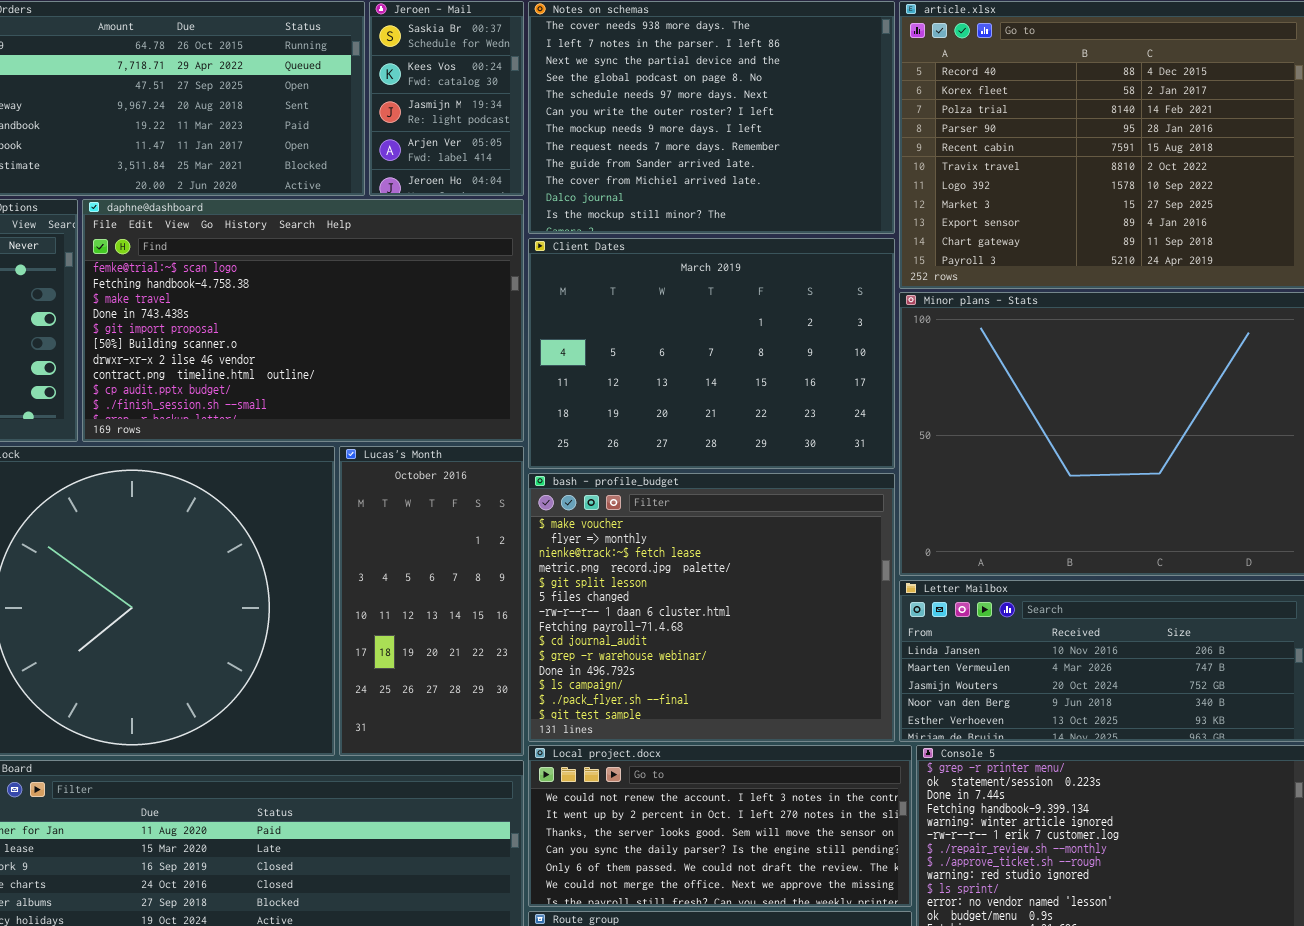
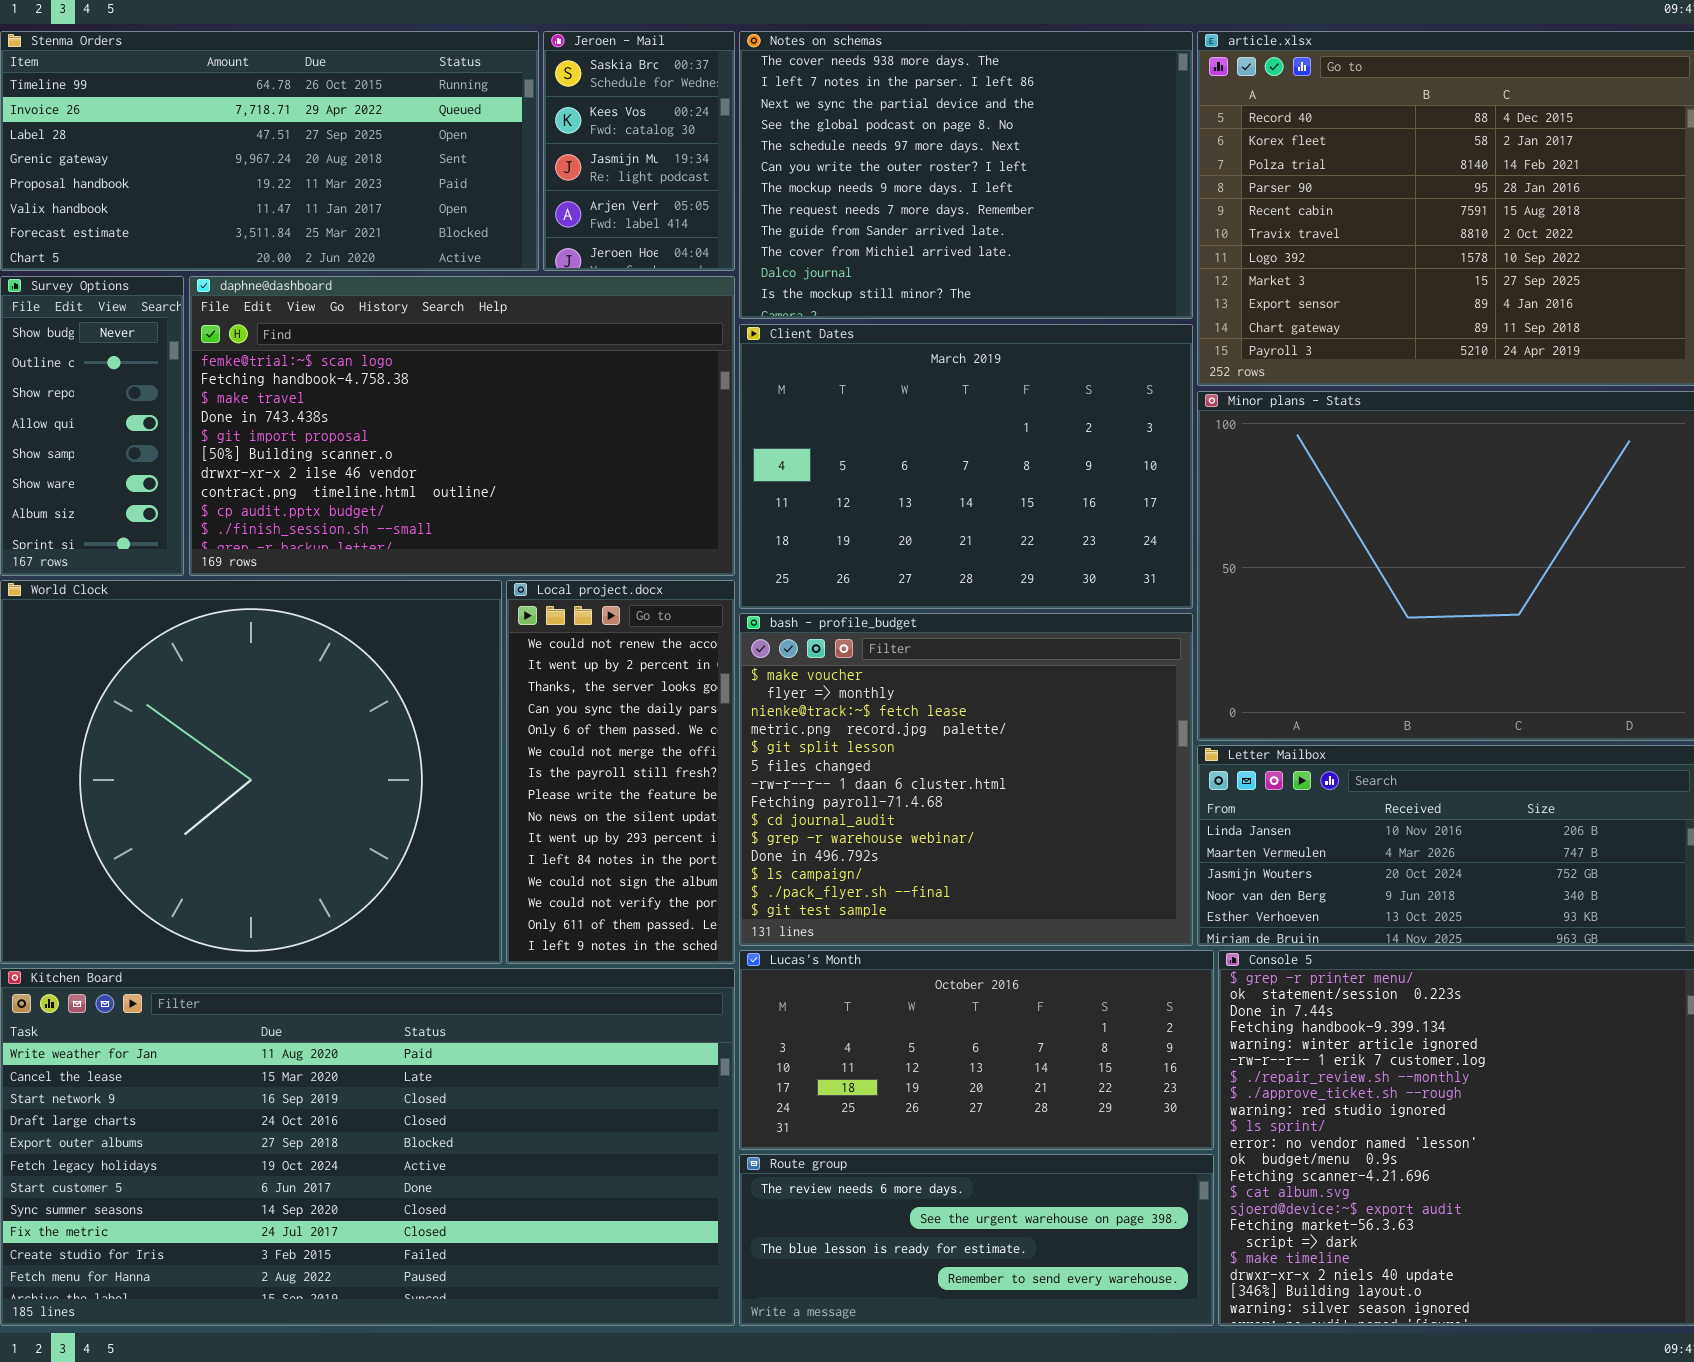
Lucas's Month: [339,446,524,756] -> [739,950,1214,1150], moved, resized
Local project.docx: [528,745,912,907] -> [506,580,735,964], moved, resized

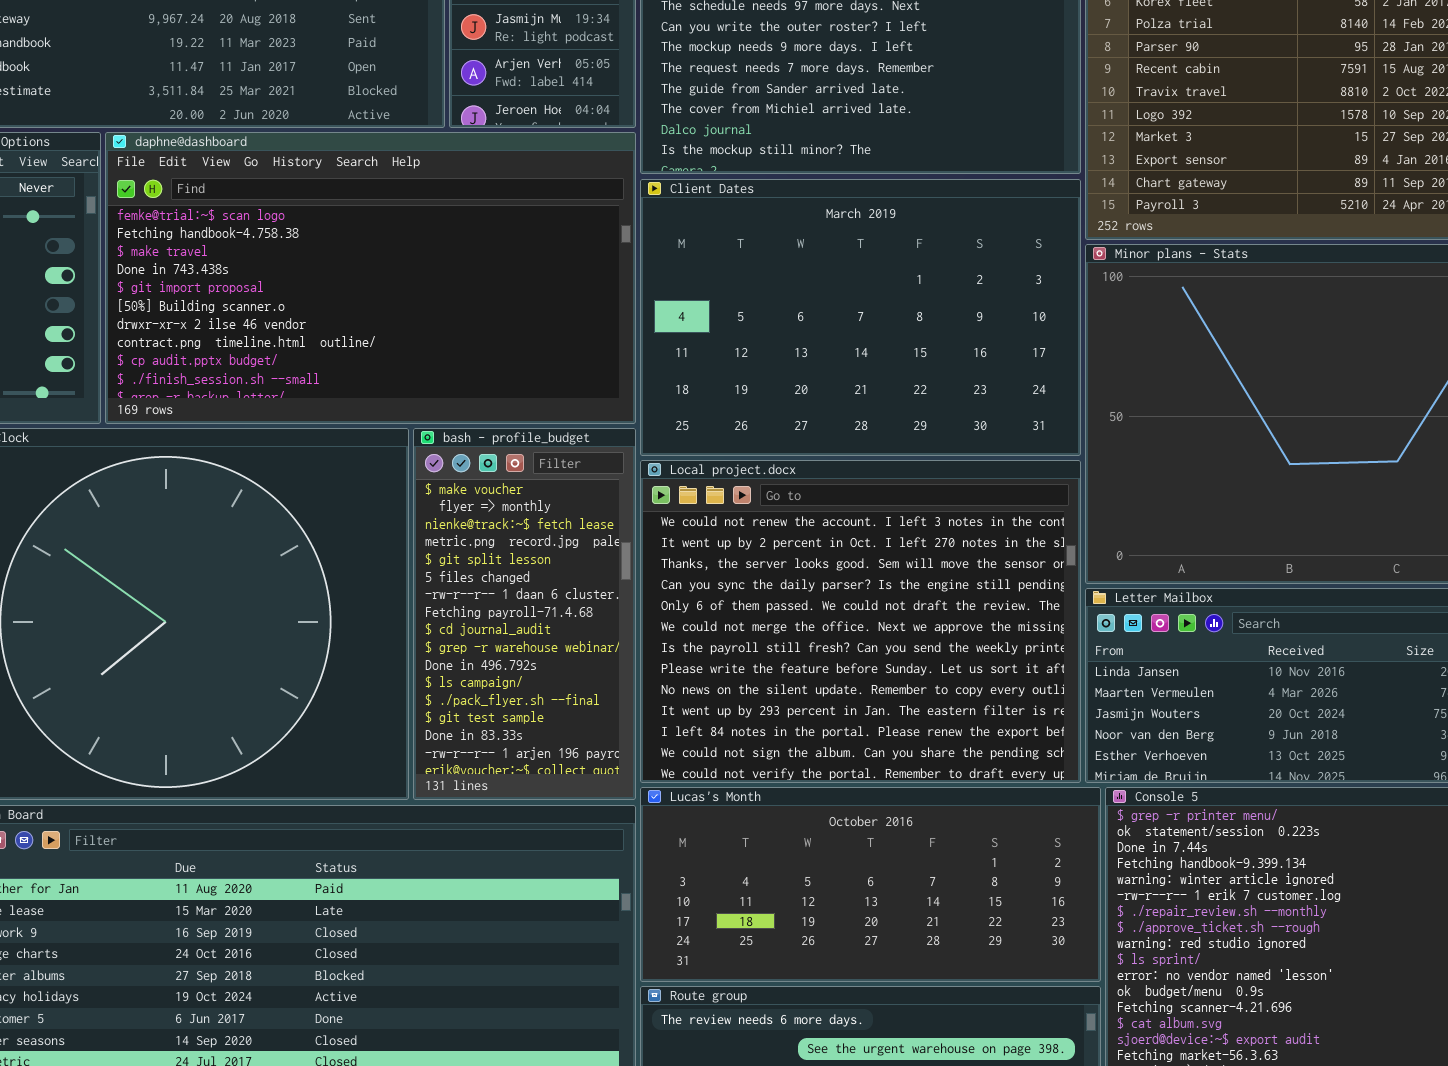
Local project.docx: [506,580,735,964] -> [640,460,1081,783], moved, resized
bash - profile_budget: [739,613,1193,946] -> [413,428,636,800], moved, resized

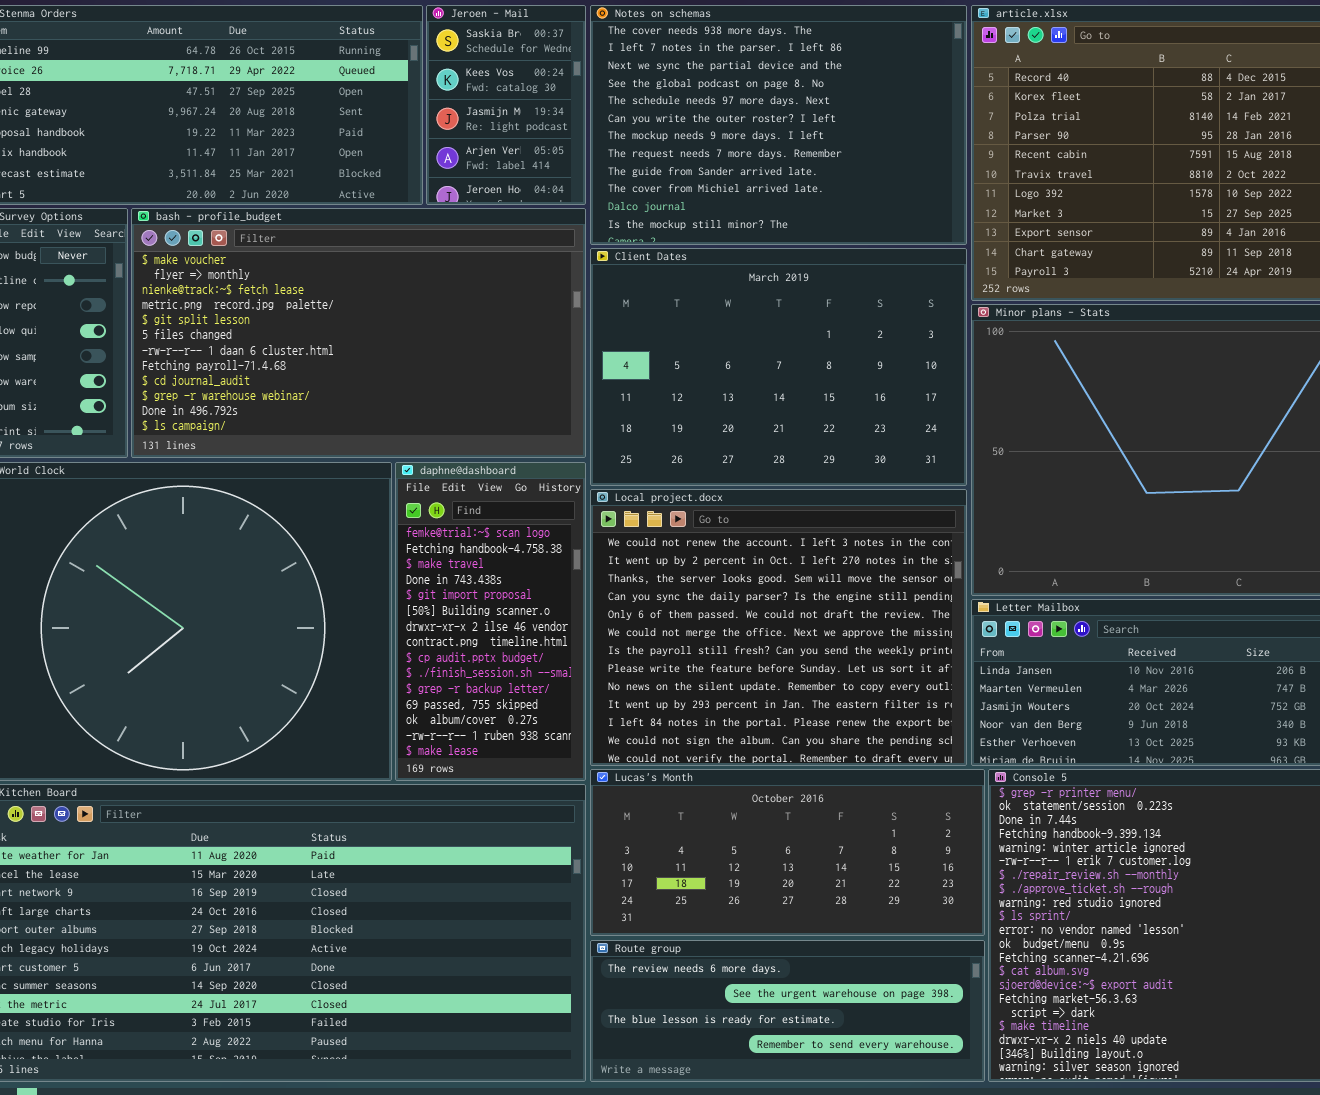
daphne@dashboard: [105,132,636,424] -> [395,462,586,781], moved, resized
bash - profile_budget: [413,428,636,800] -> [131,208,586,458], moved, resized

